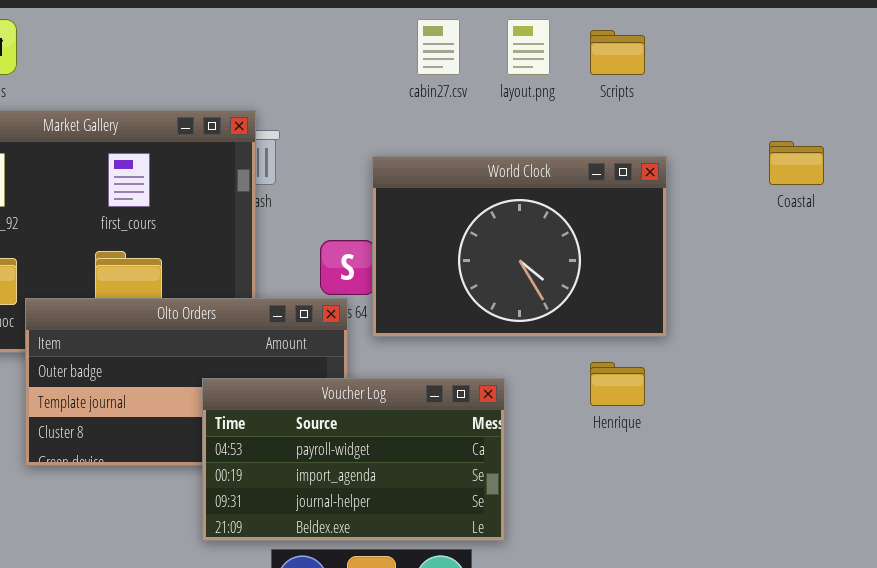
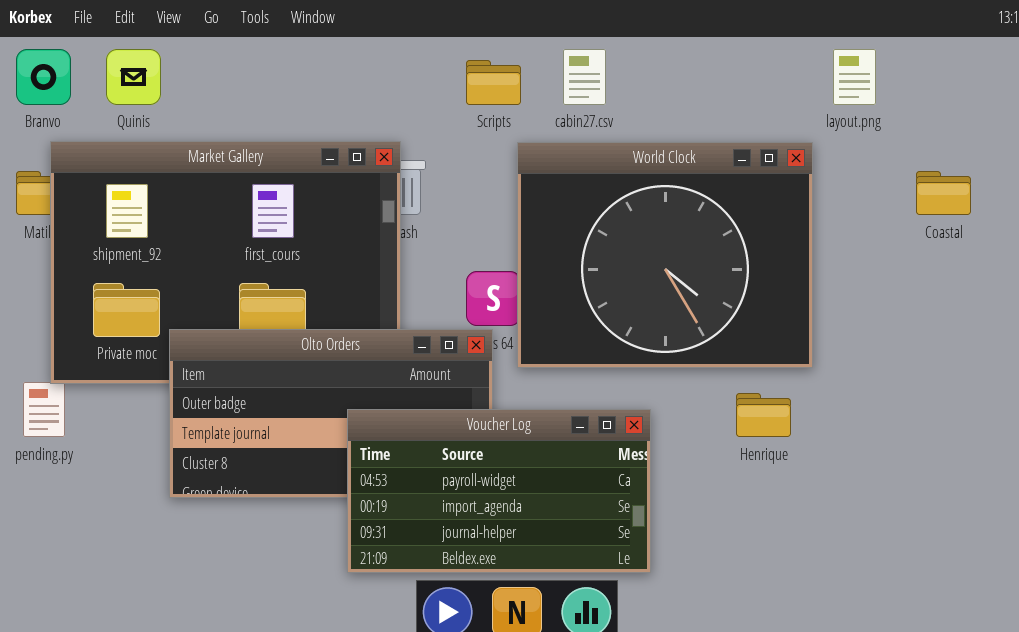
layout.png: [507,19,550,75] -> [833,49,876,105], moved
Scripts: [590,30,645,75] -> [466,60,521,105], moved
World Clock: [372,156,667,337] -> [517,142,813,368], resized

